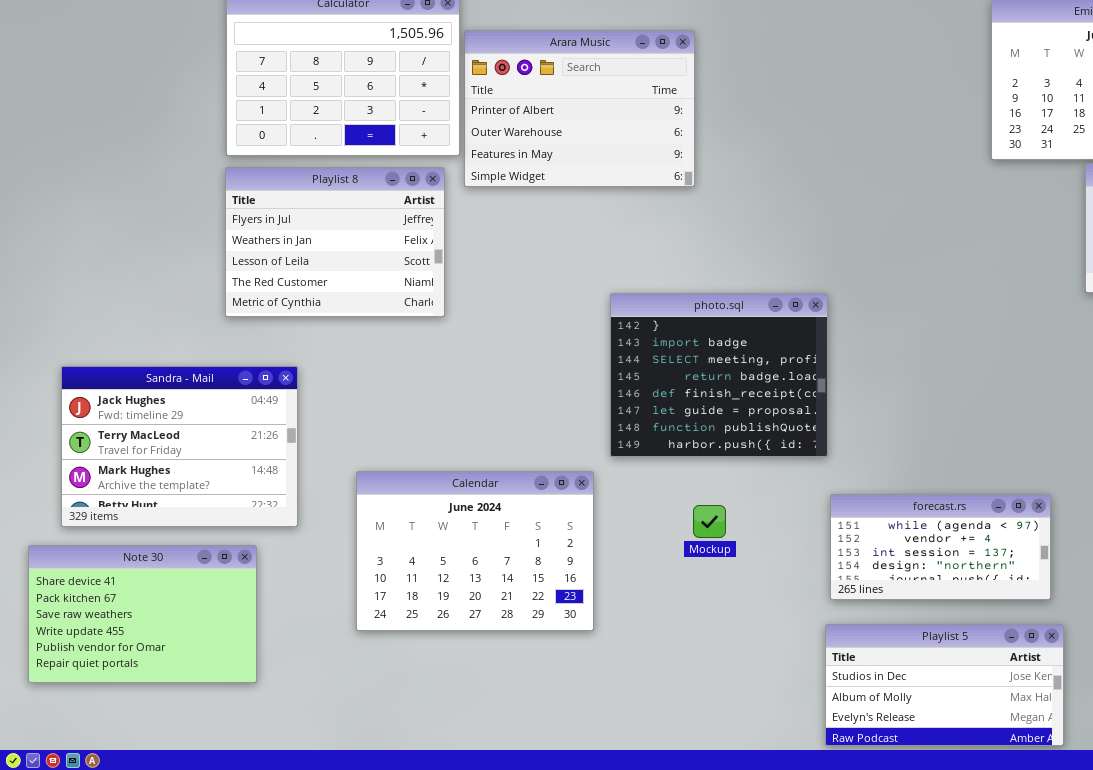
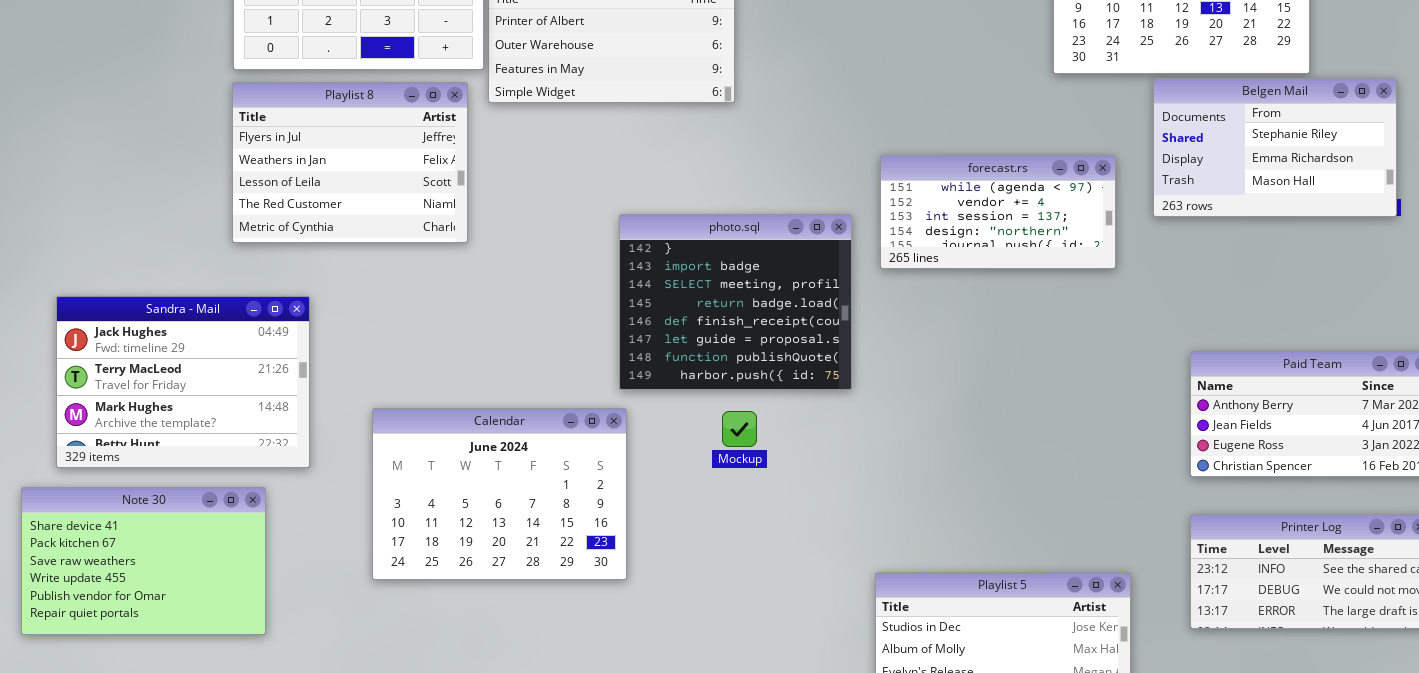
photo.sql: [610,293,828,457] -> [619,214,852,390], moved
forecast.rs: [830,494,1051,600] -> [880,155,1116,269], moved
Mockup: [693,505,726,538] -> [722,411,757,447], moved

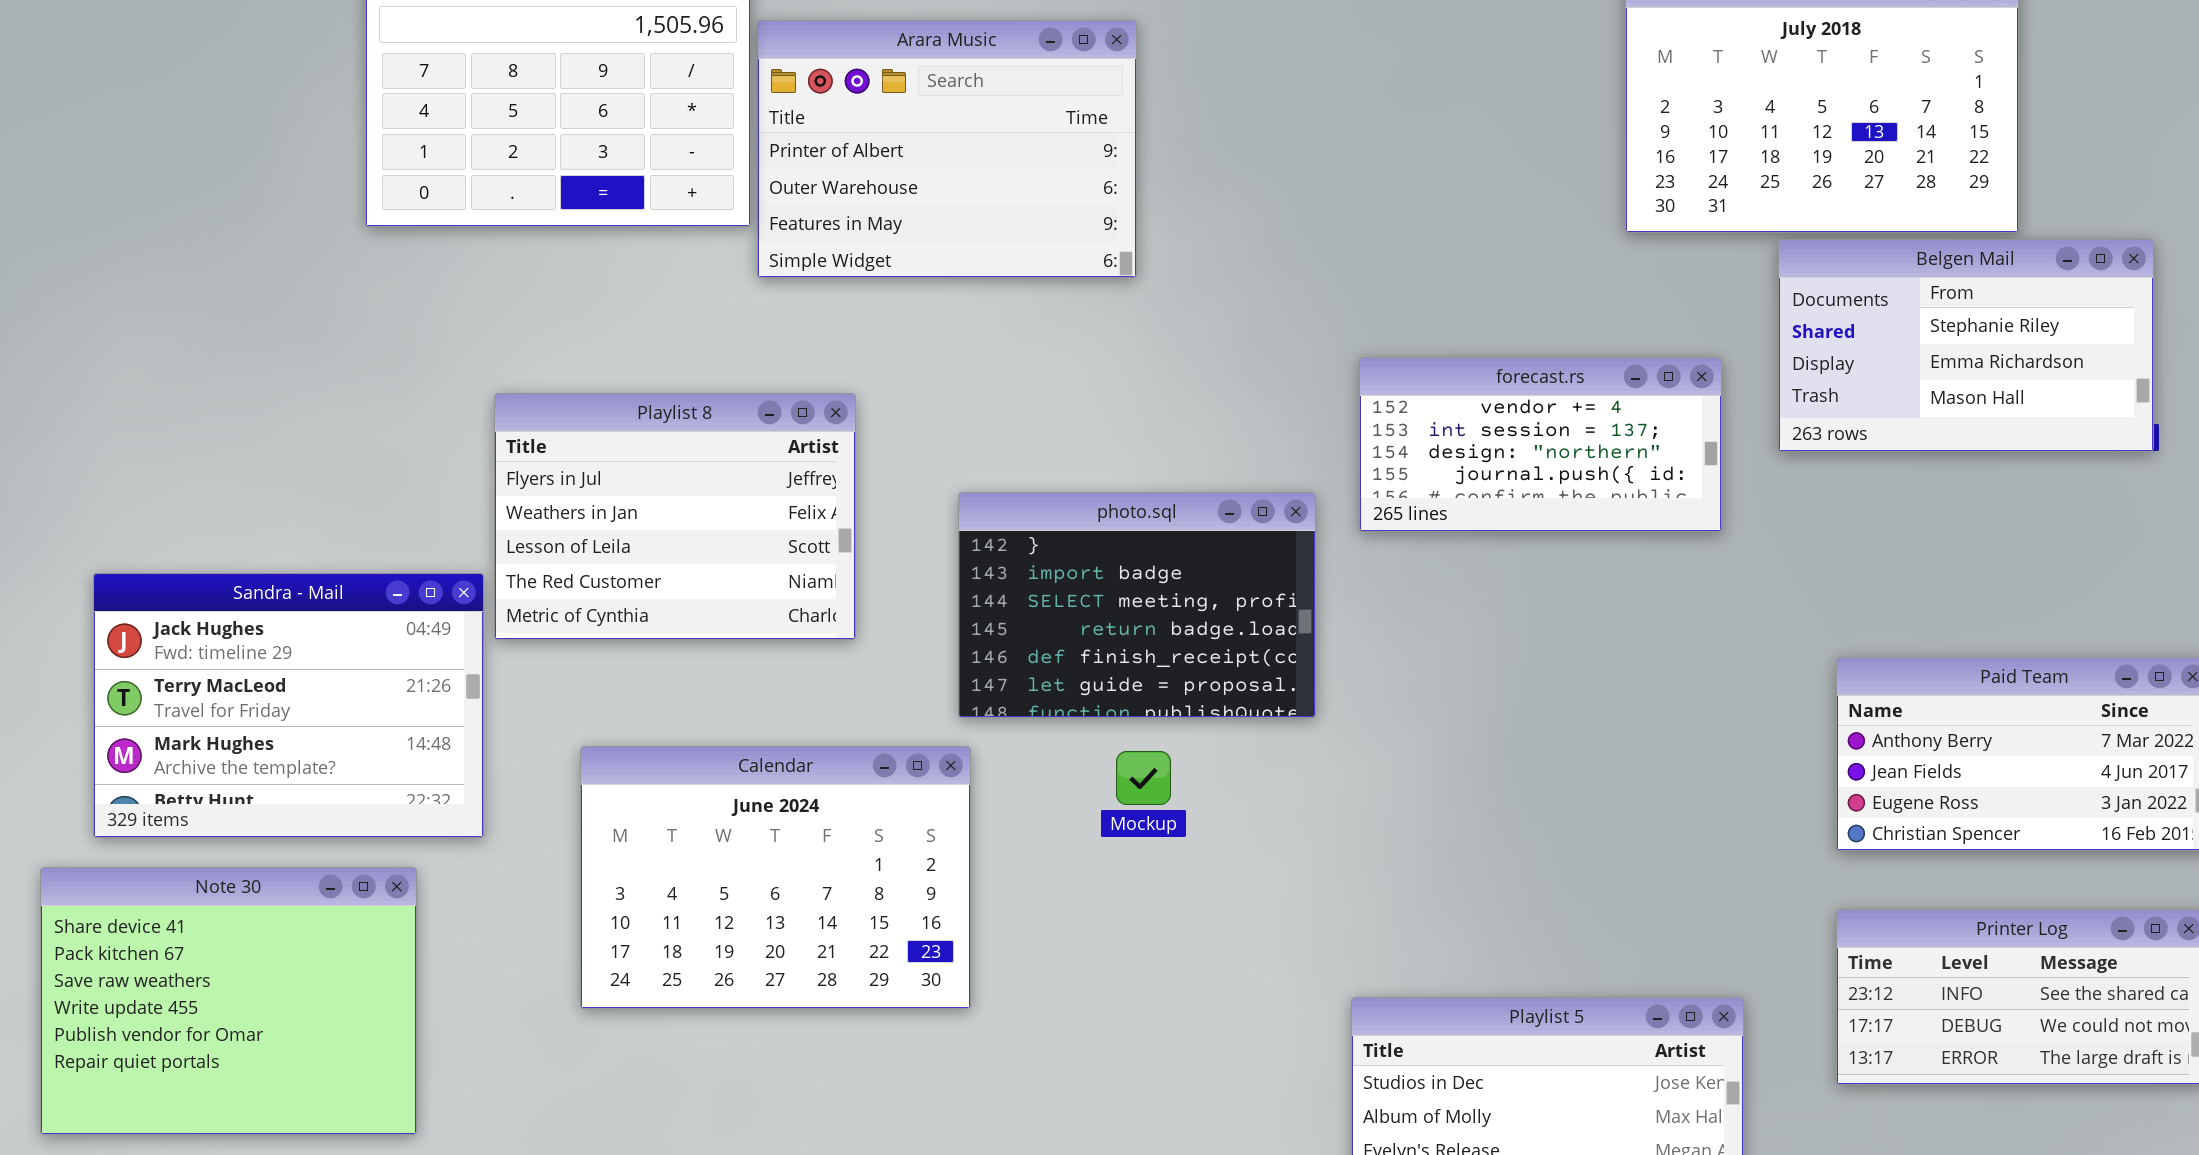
Playlist 8: [232,82,468,243] -> [494,393,856,640], moved
forecast.rs: [880,155,1116,269] -> [1359,357,1722,532], scrolled down 1 row
photo.sql: [619,214,852,390] -> [958,492,1316,718], resized
Note 30: [21,487,266,635] -> [40,867,417,1135], resized

